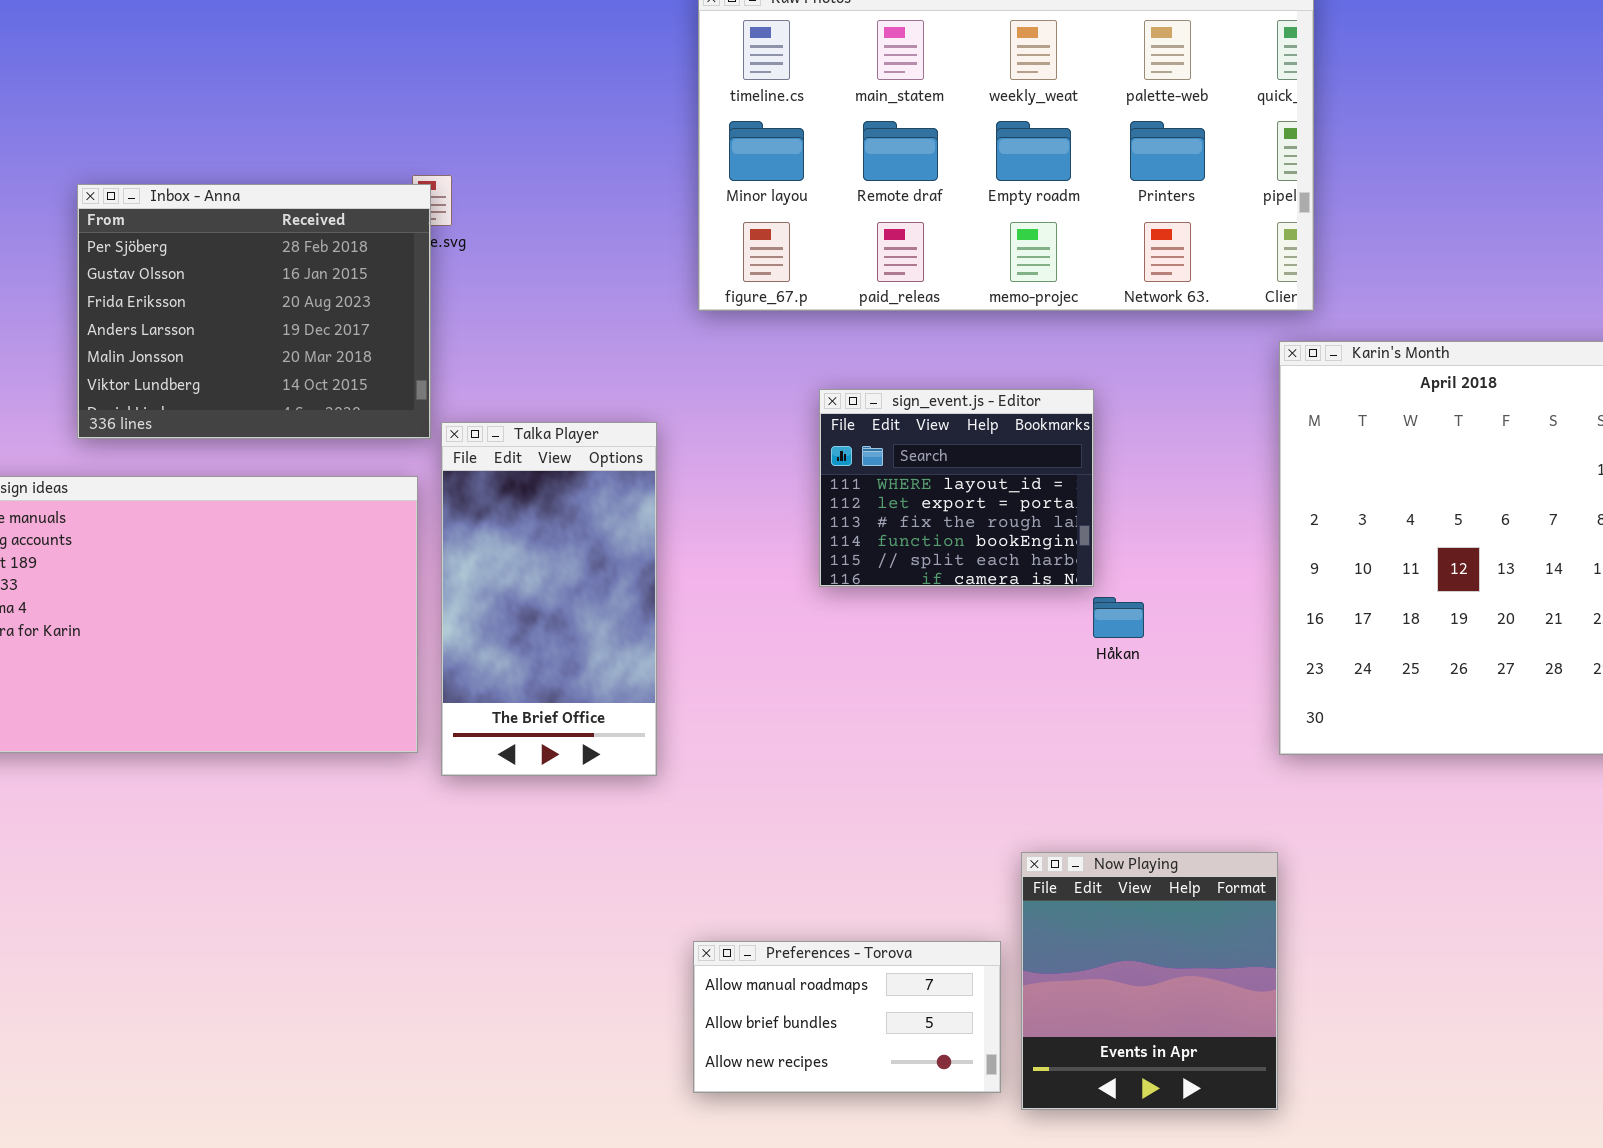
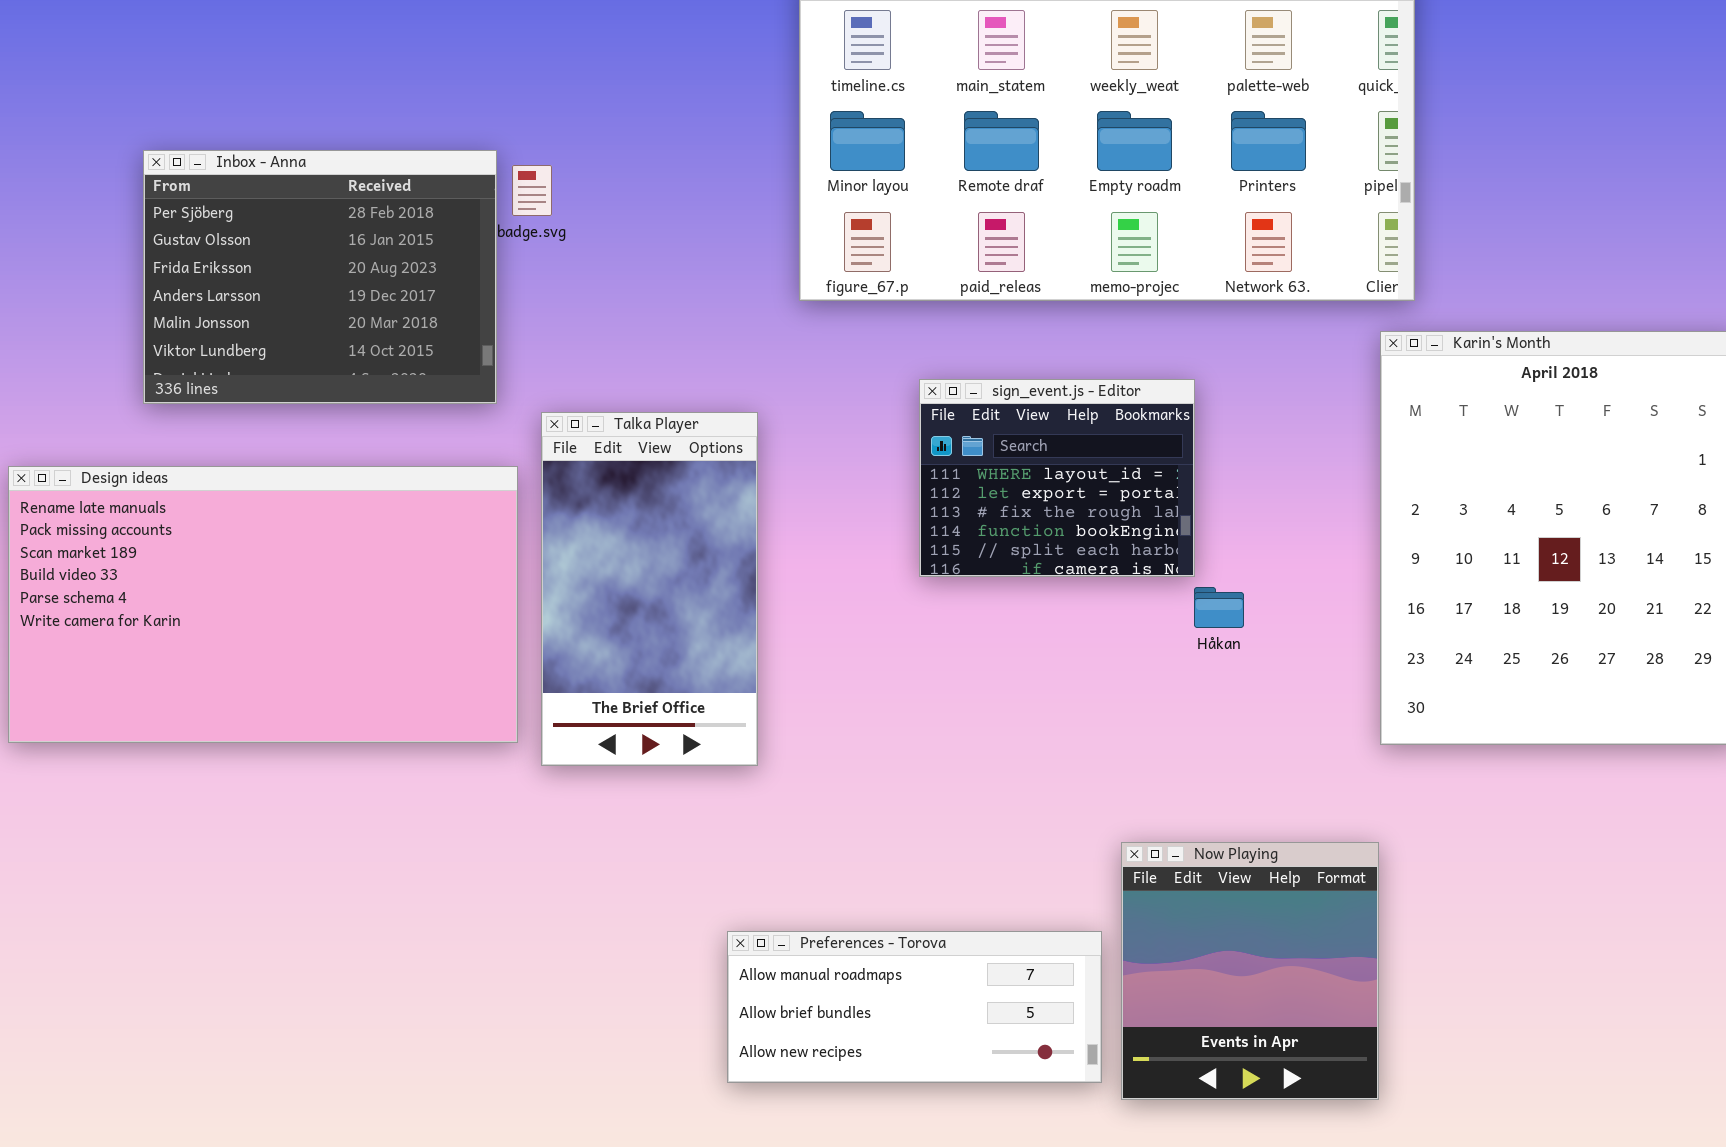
Inbox - Anna: [77,184,431,439] -> [143,150,497,404], moved
Preferences - Torova: [693,941,1001,1093] -> [727,931,1102,1083], resized

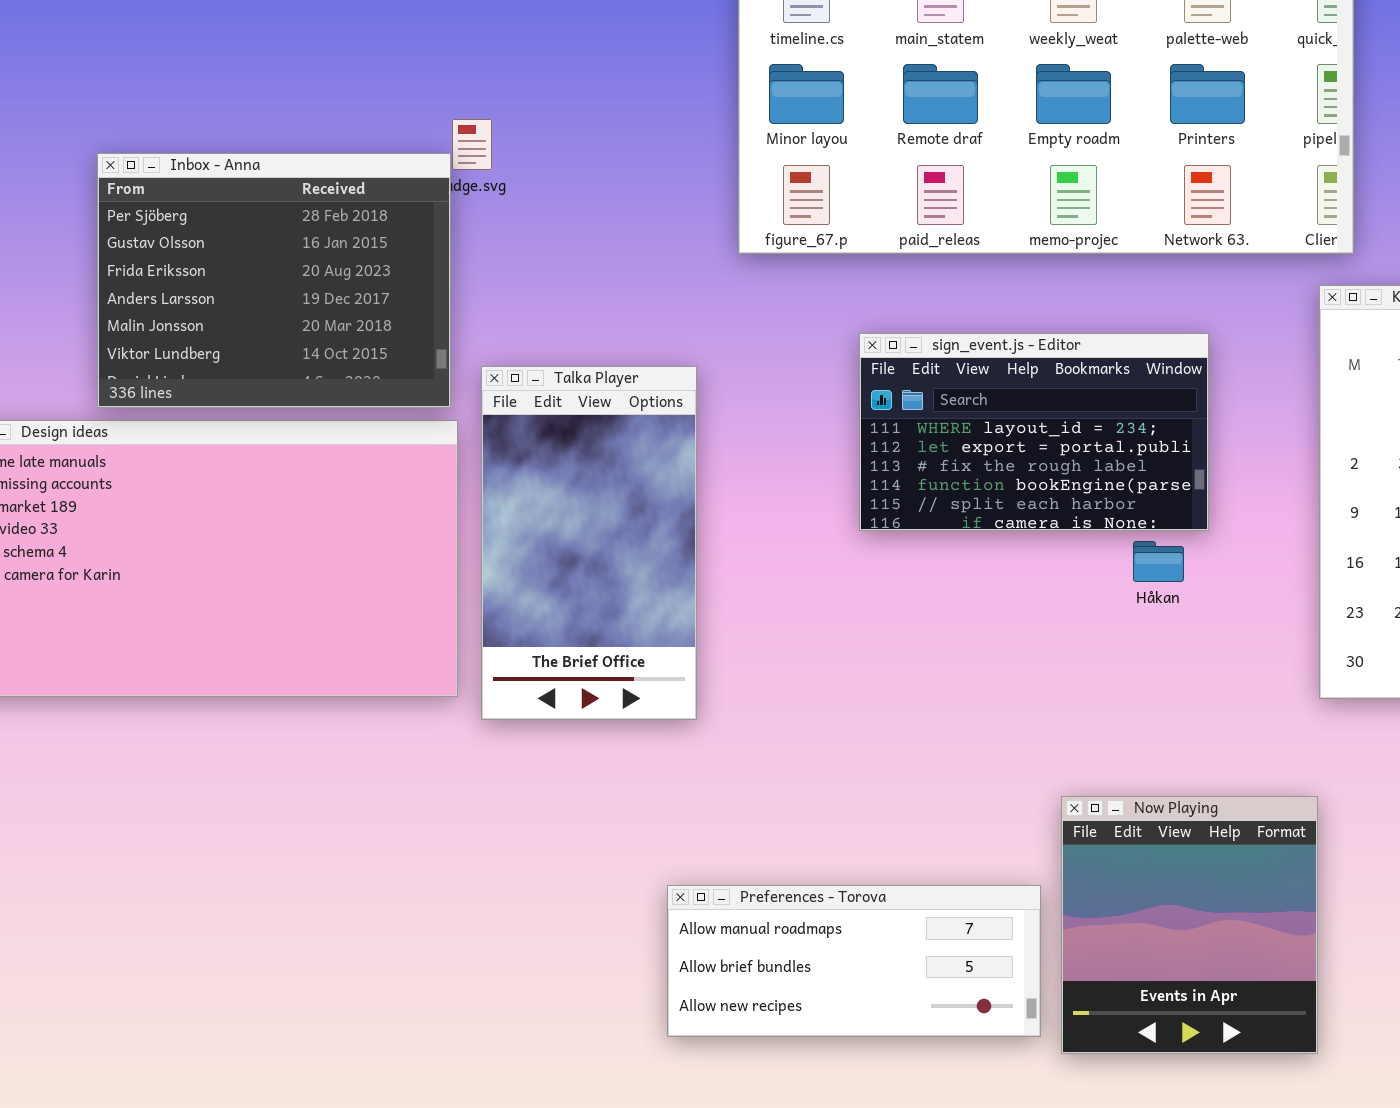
Inbox - Anna: [143,150,497,404] -> [97,153,451,408], moved
sign_event.js - Editor: [919,379,1195,577] -> [859,333,1209,531], resized

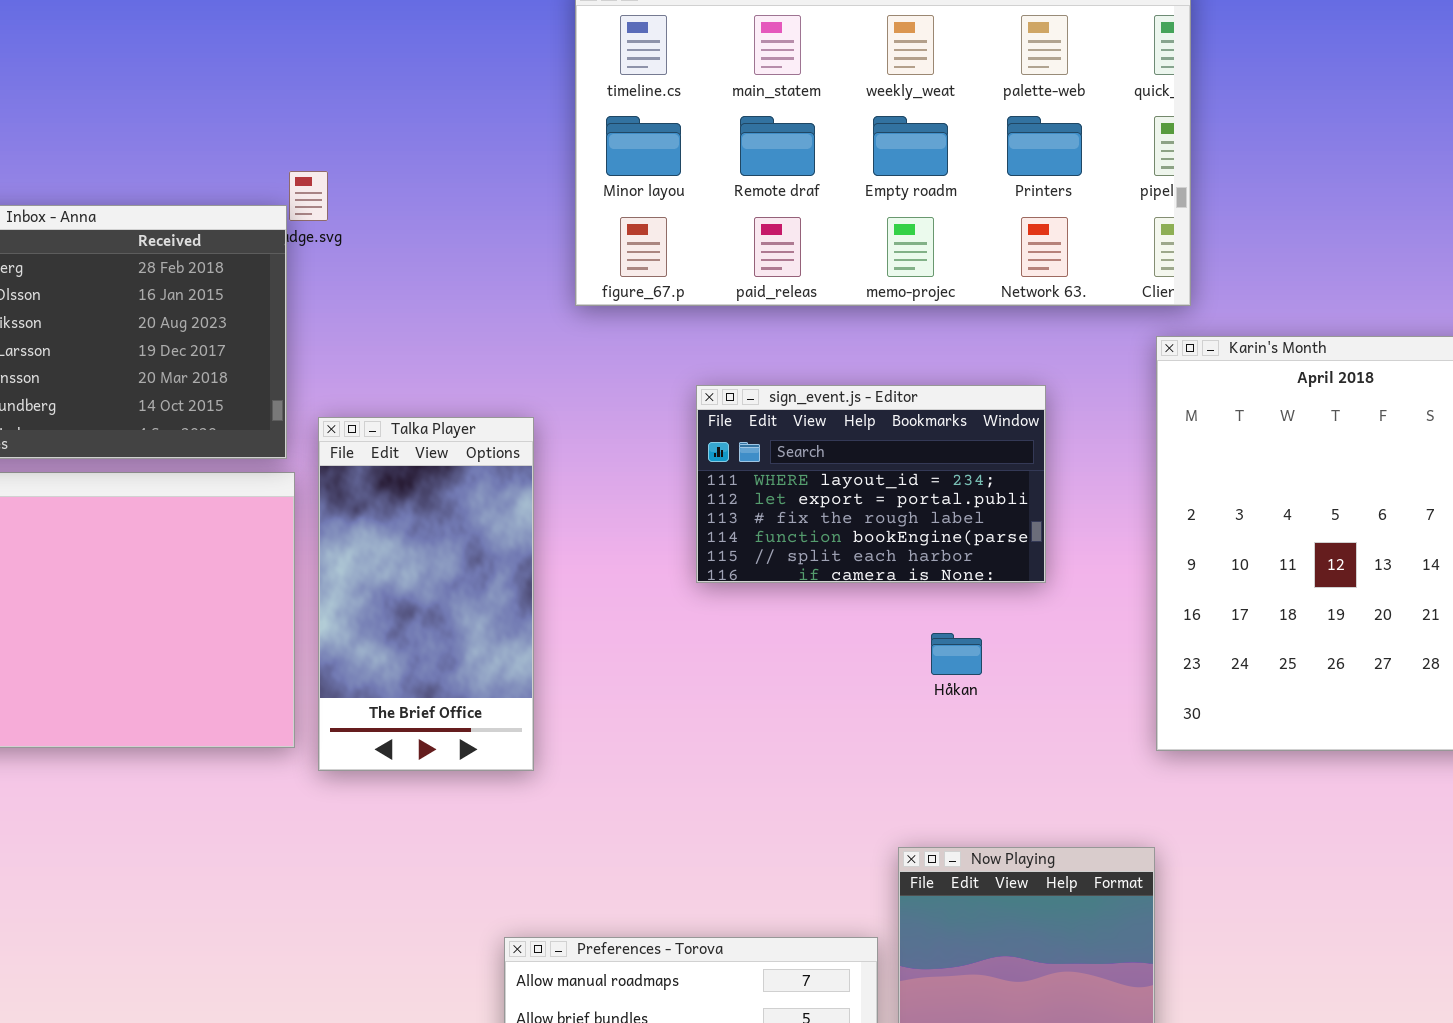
Håkan: [1133,541,1184,582] -> [931,633,982,675], moved

